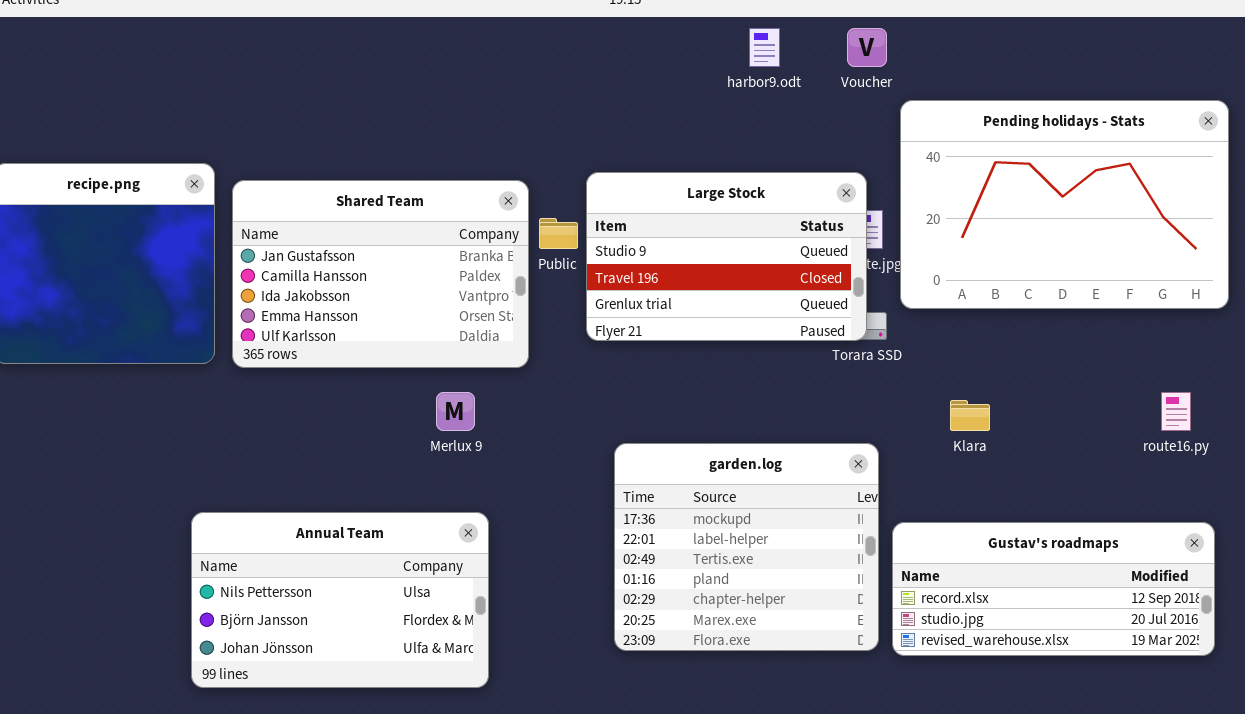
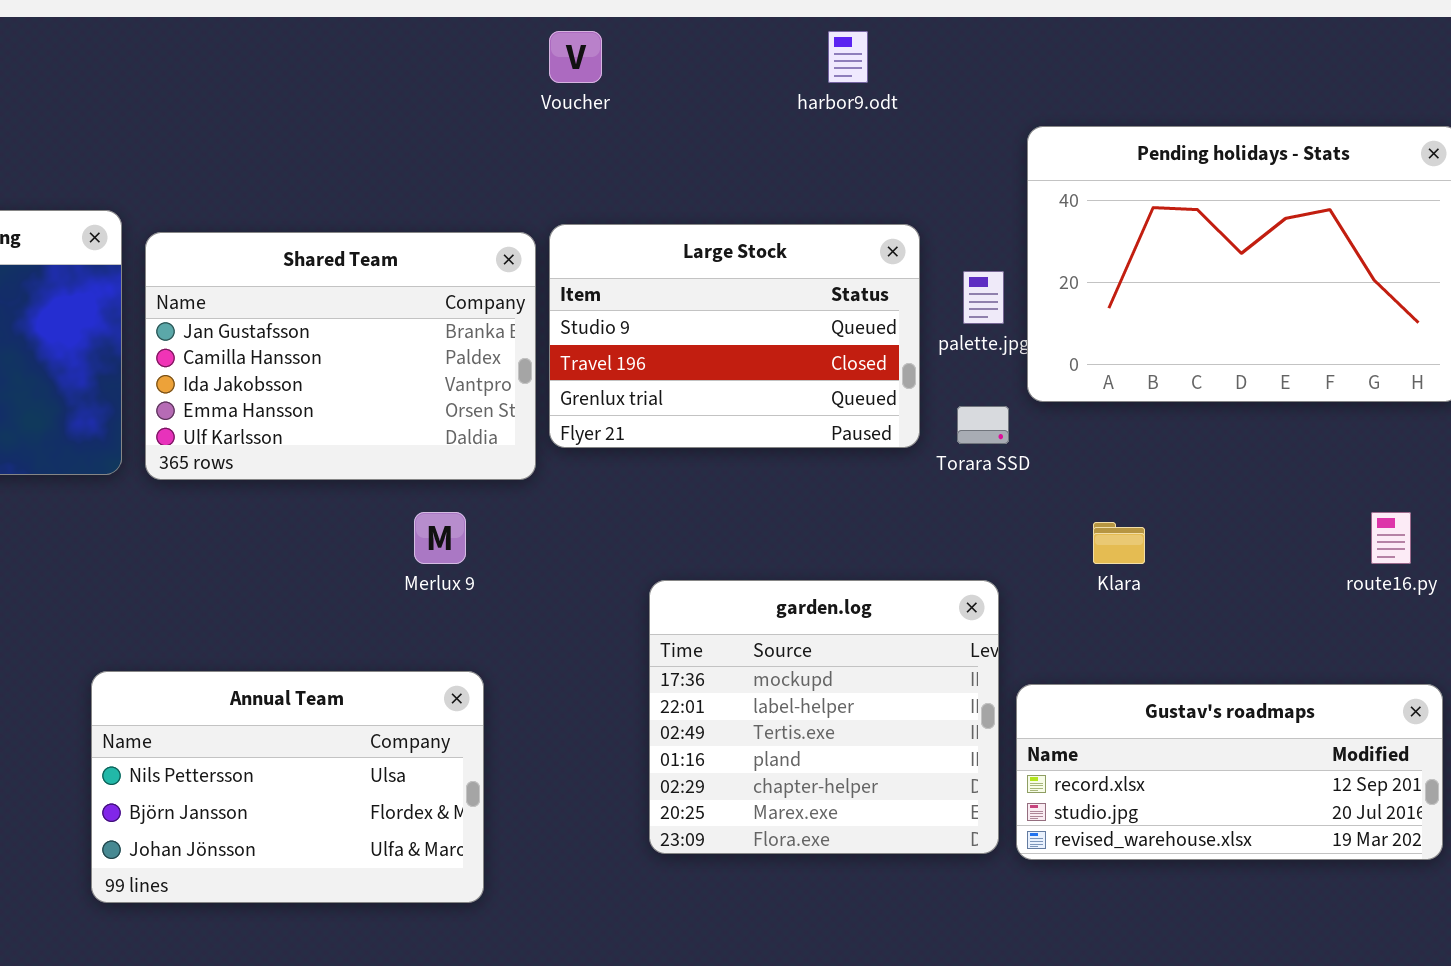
Voucher: [847,28,887,67] -> [549,31,602,83], moved
Large Stock: [586,172,867,341] -> [549,224,920,448], moved

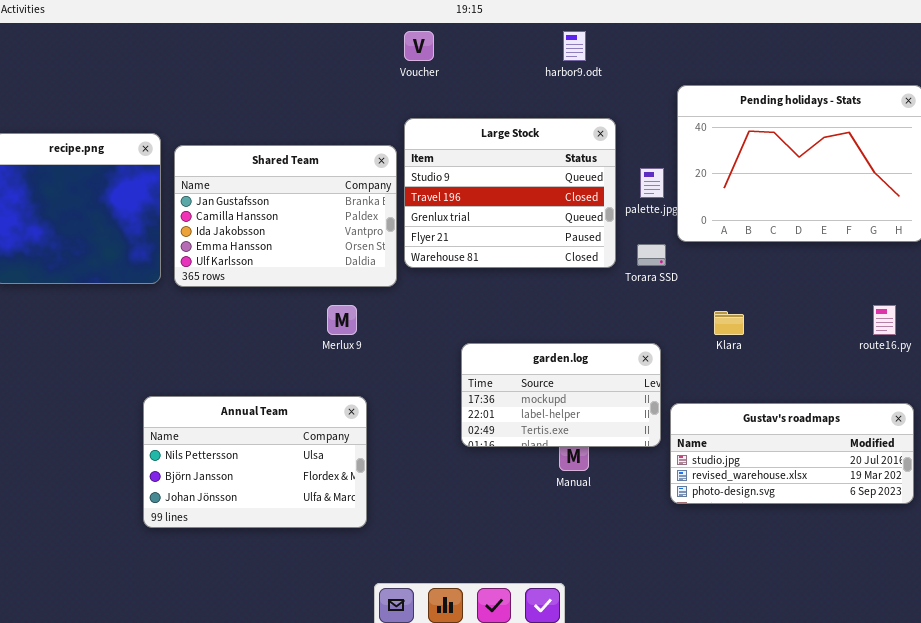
Large Stock: [549,224,920,448] -> [404,118,616,268], resized
garden.log: [649,580,999,854] -> [461,343,661,447], resized
Gustav's roadmaps: [1016,684,1443,860] -> [670,403,914,504], scrolled down 1 row

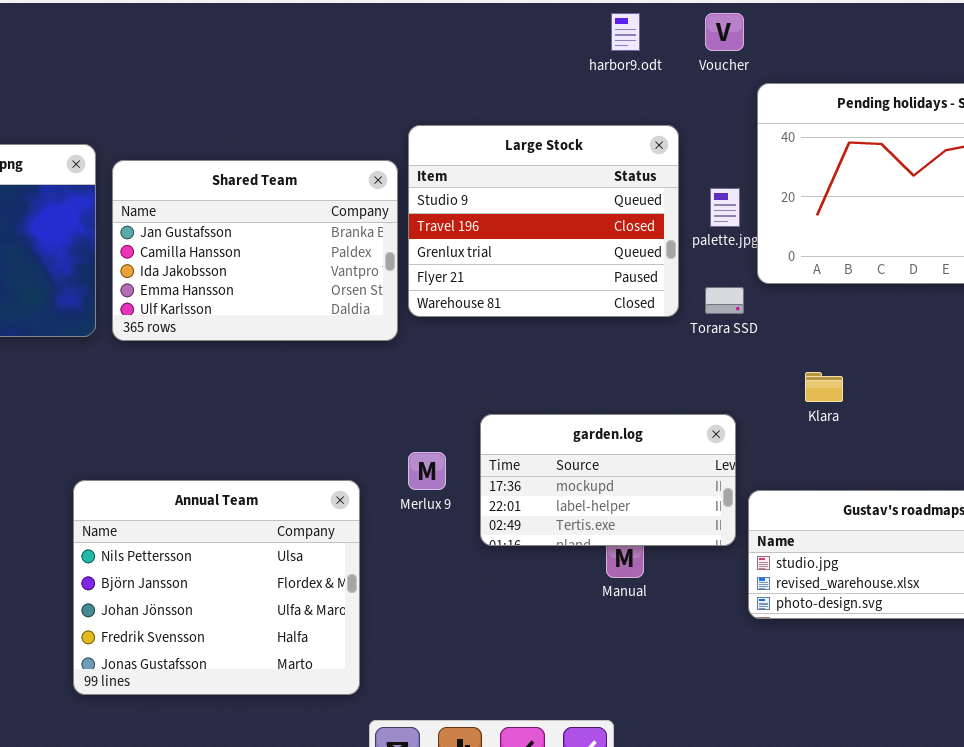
Voucher: [404,31,434,61] -> [705,13,744,51], moved
Merlux 9: [327,305,357,335] -> [408,452,446,490], moved
Annual Team: [143,396,367,528] -> [73,480,360,695], resized

